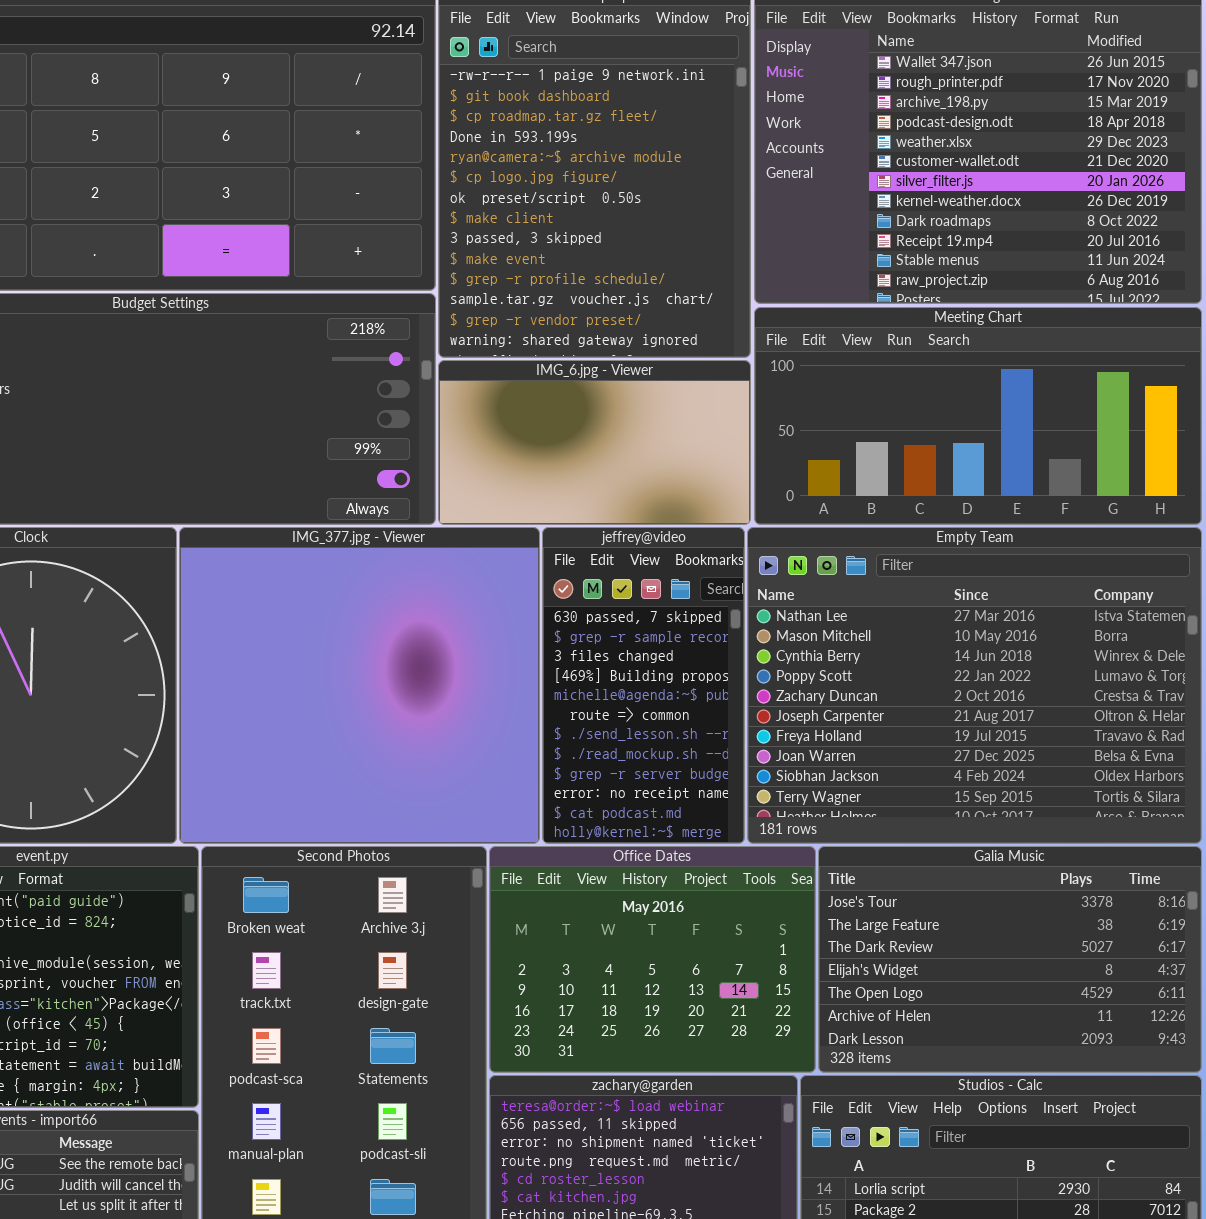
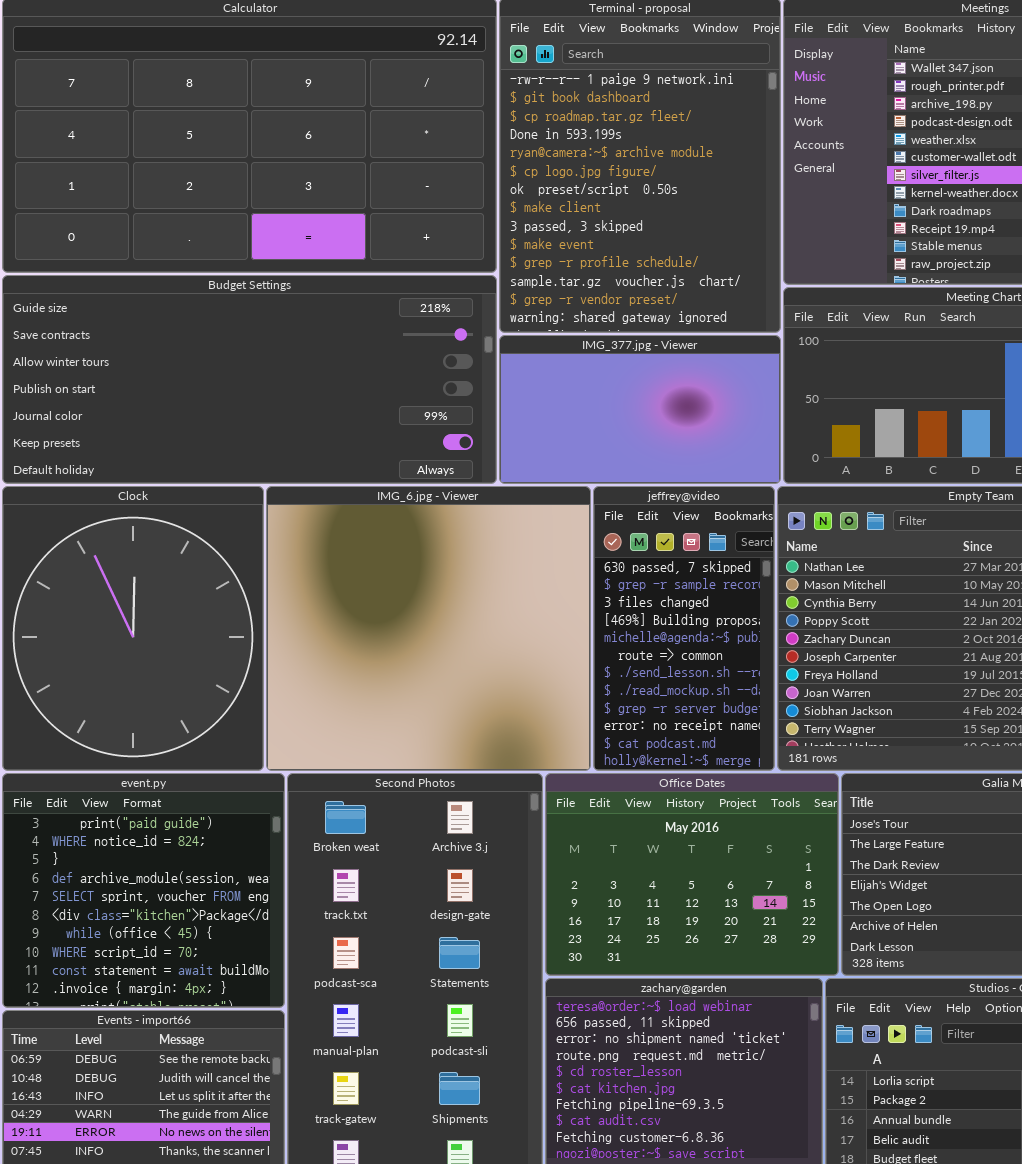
IMG_6.jpg - Viewer: [438,360,751,525] -> [266,486,591,771], moved, resized
IMG_377.jpg - Viewer: [179,527,540,844] -> [499,335,781,484], moved, resized

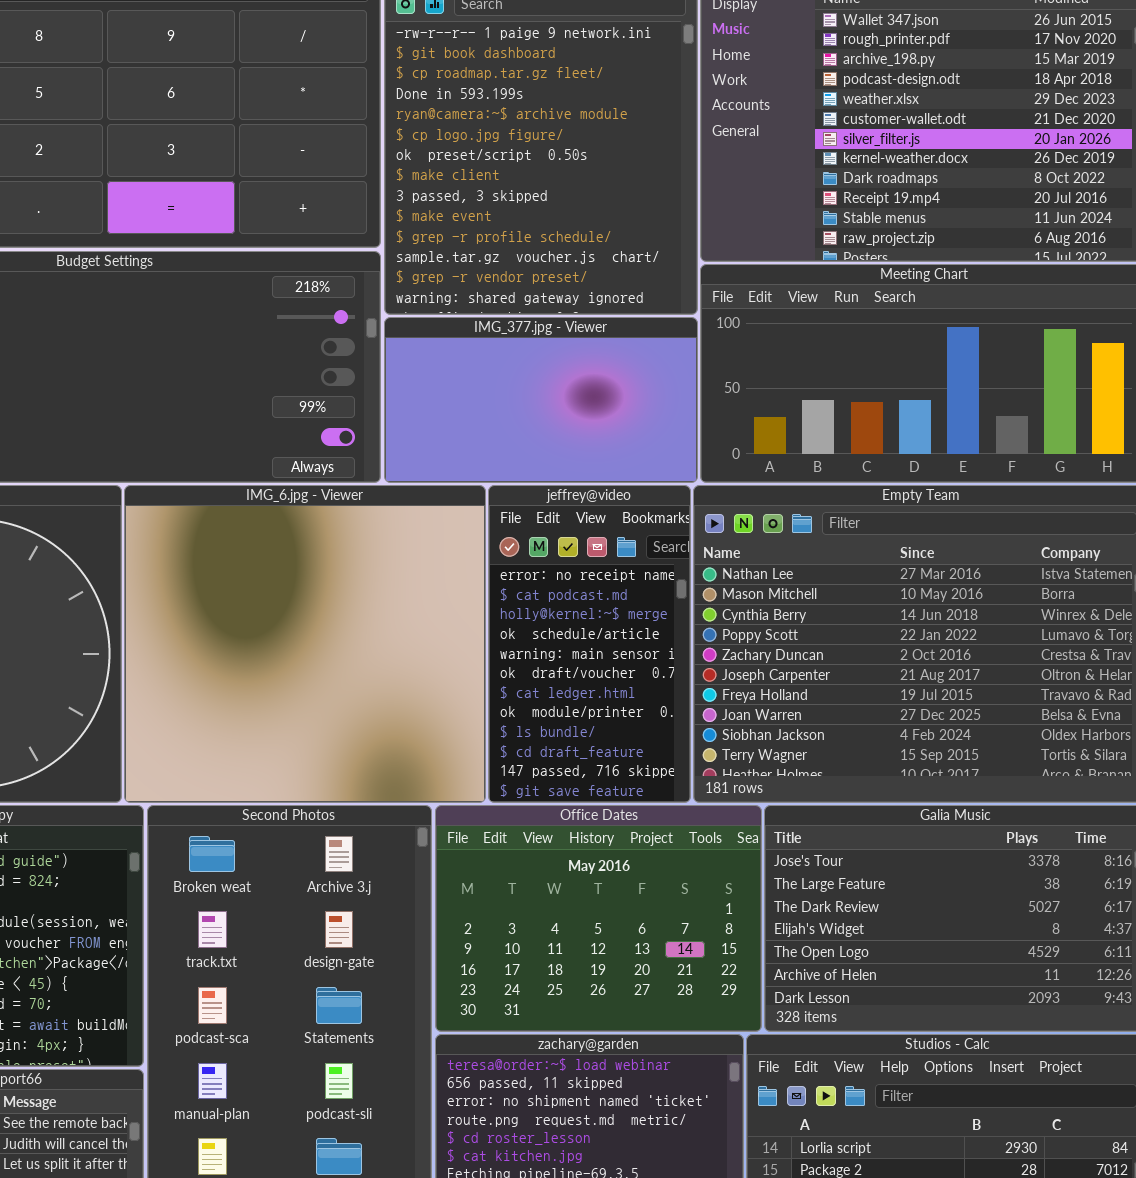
jeffrey@video: [593,486,775,771] -> [488,485,691,803], scrolled down 9 rows

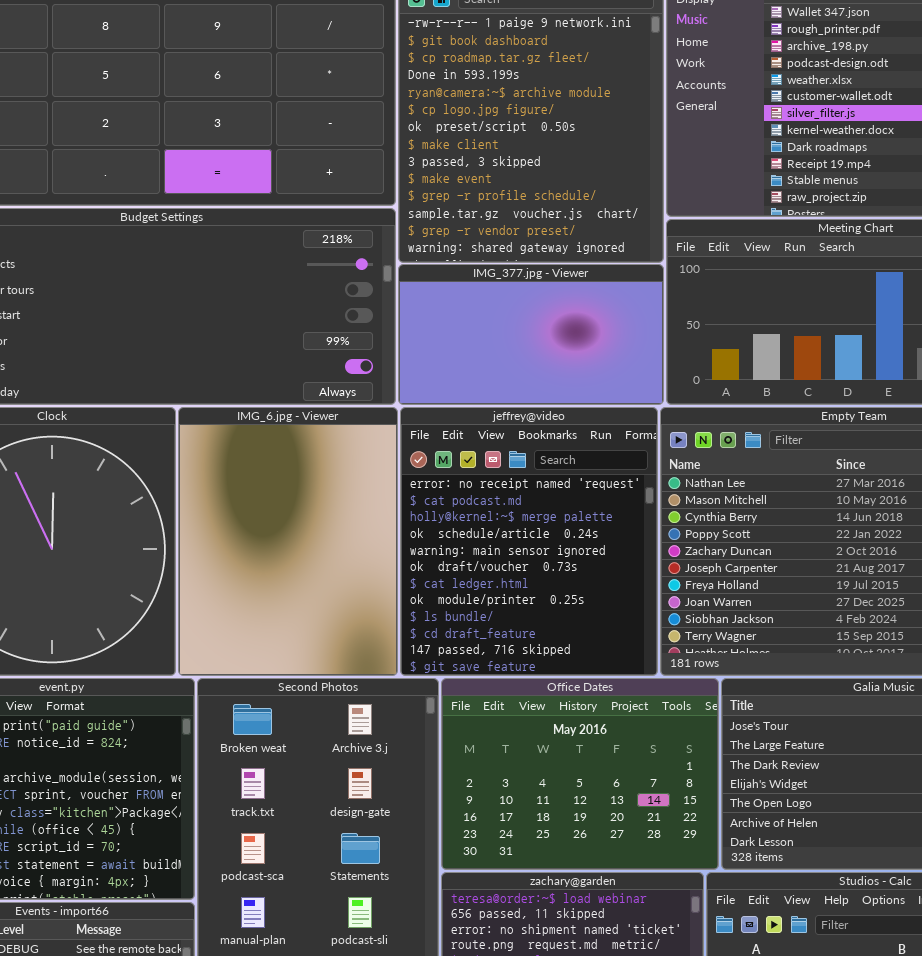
IMG_6.jpg - Viewer: [124,485,486,803] -> [178,407,398,676], resized
jeffrey@video: [488,485,691,803] -> [400,407,658,676], resized

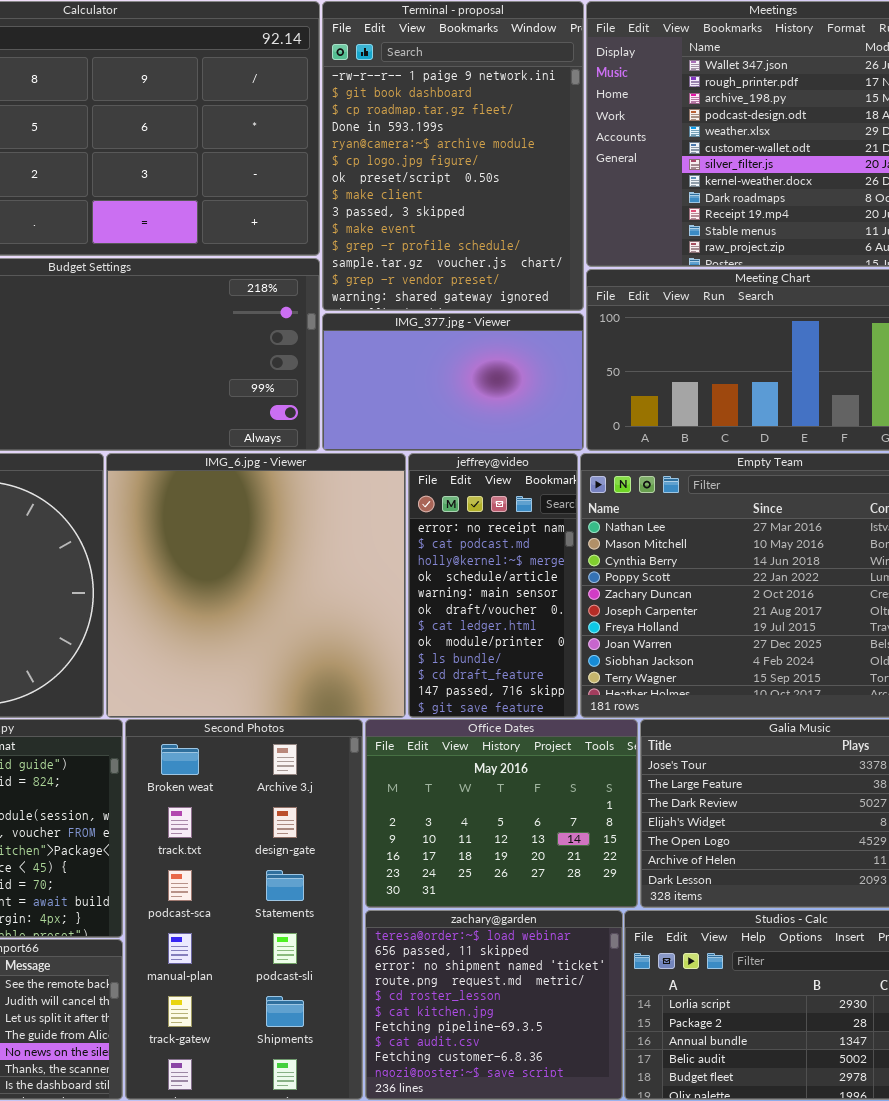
IMG_6.jpg - Viewer: [178,407,398,676] -> [106,453,406,718], resized
jeffrey@video: [400,407,658,676] -> [408,453,578,718], resized

